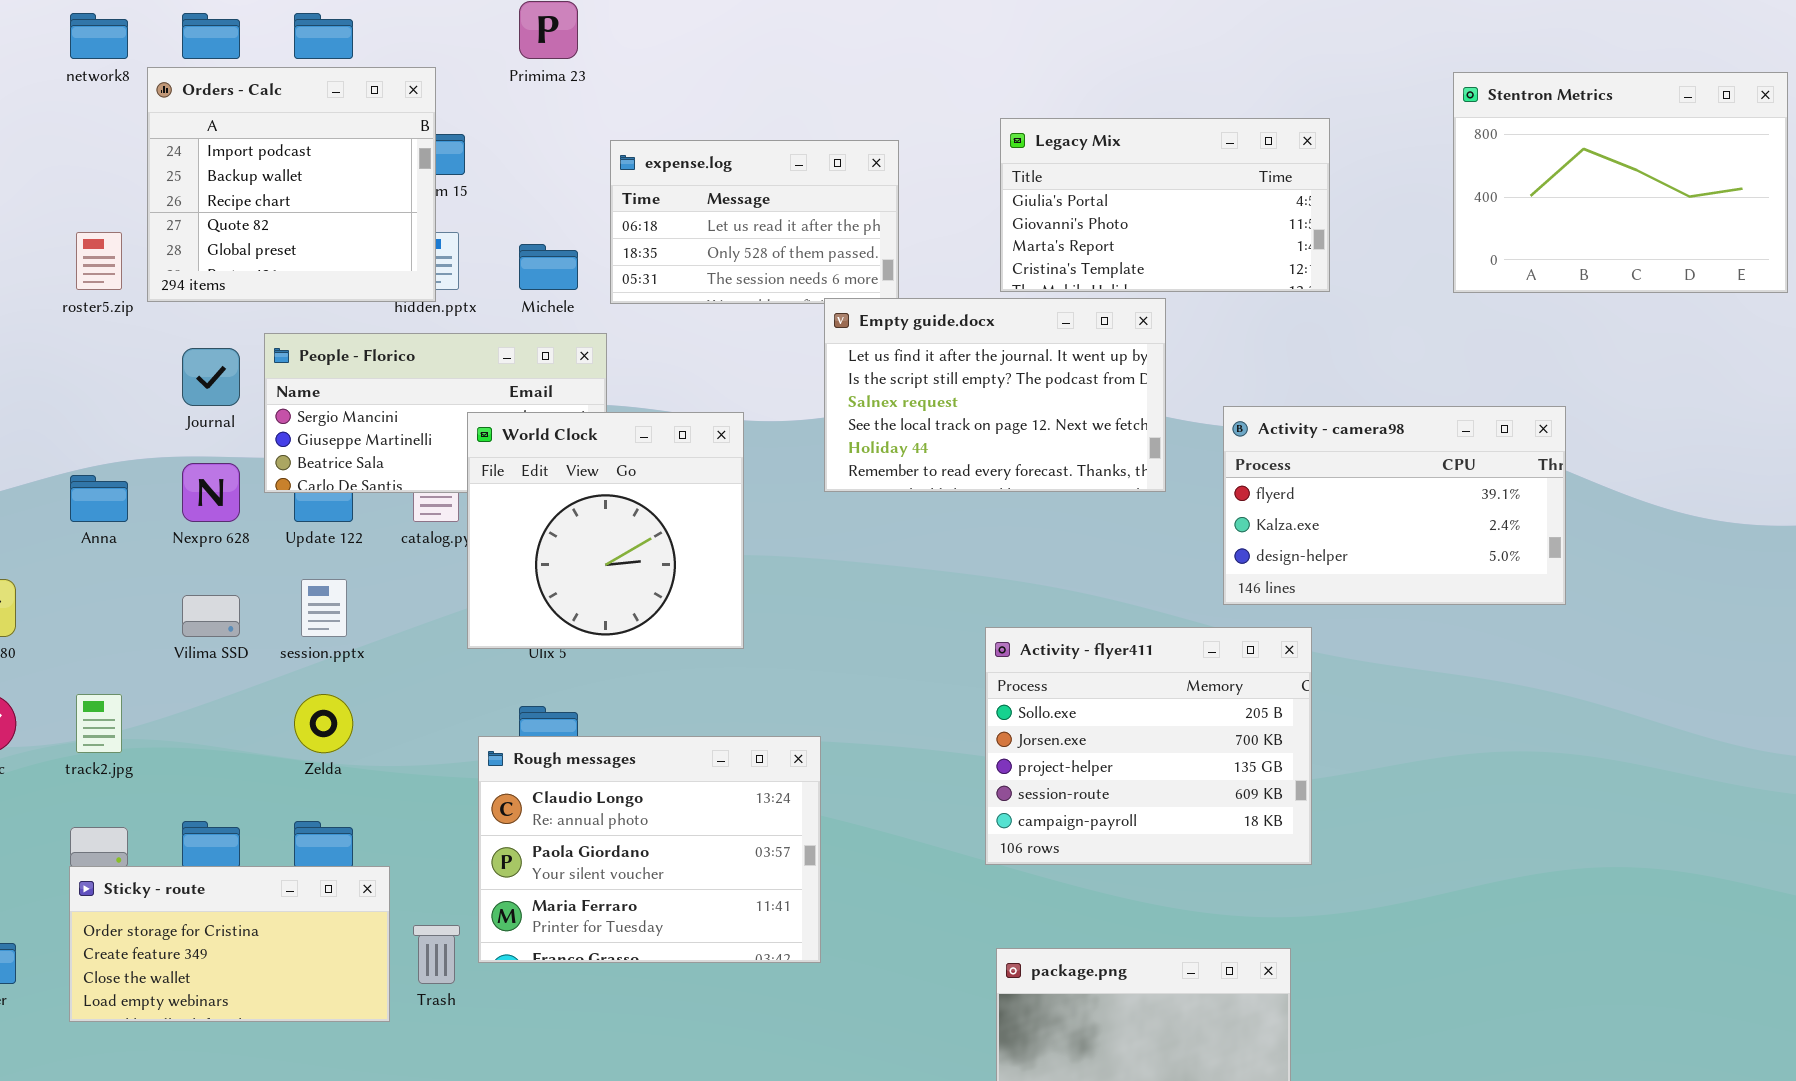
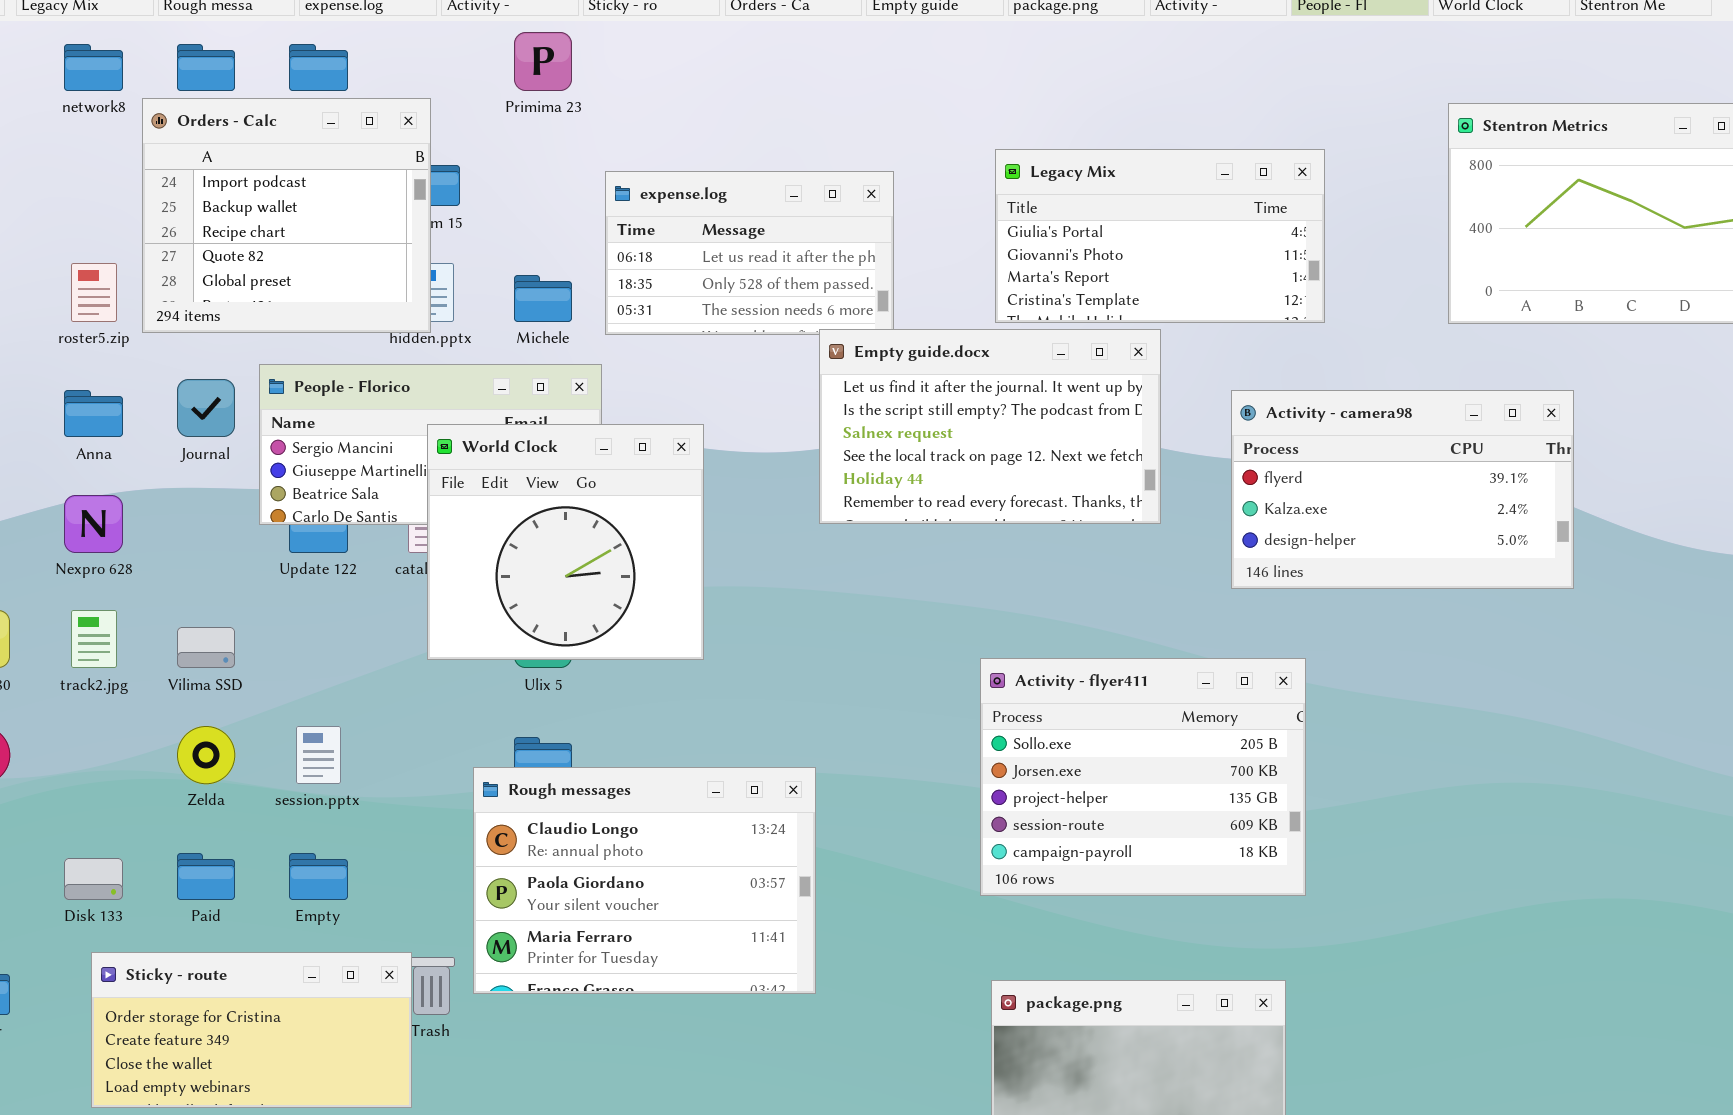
Activity - camera98: [1223,406,1566,605] -> [1231,390,1574,589], moved
World Clock: [467,412,744,649] -> [427,424,704,660], moved
Nexpro 628: [182,463,240,522] -> [64,495,123,553], moved
Anna: [70,475,128,522] -> [64,390,123,437], moved
session.pptx: [301,579,347,637] -> [296,726,341,784], moved
track2.jpg: [76,694,122,753] -> [71,610,117,668], moved
Zelda: [294,694,353,753] -> [177,726,235,784], moved
Sticky - route: [69,866,390,1022] -> [91,952,412,1108], moved

